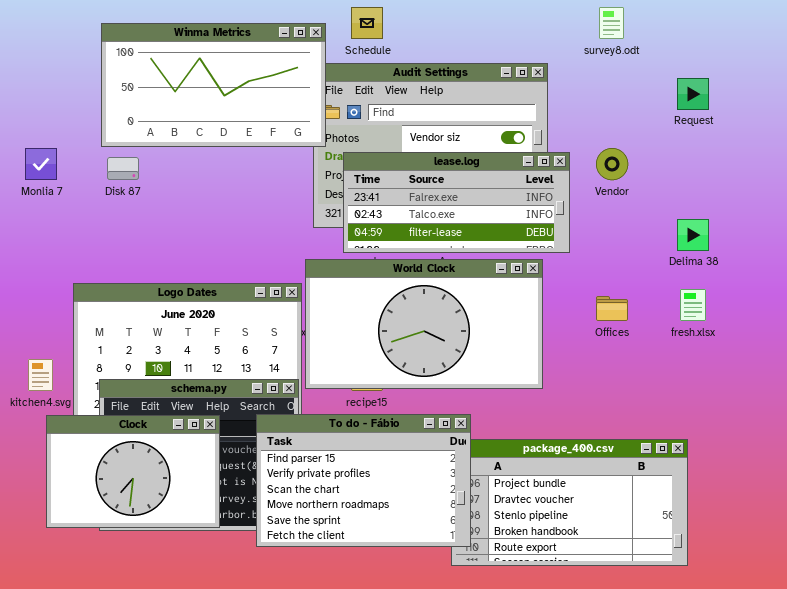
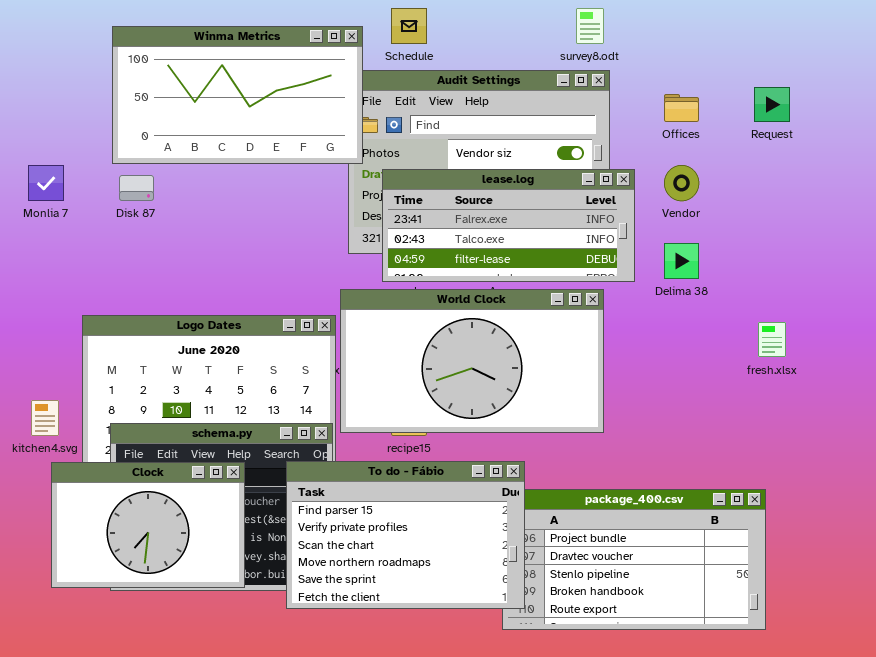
survey8.odt: [599,7,624,39] -> [576,8,604,44], moved
Delima 38: [677,219,709,251] -> [664,243,699,279], moved
Offices: [596,296,628,321] -> [664,94,699,122], moved

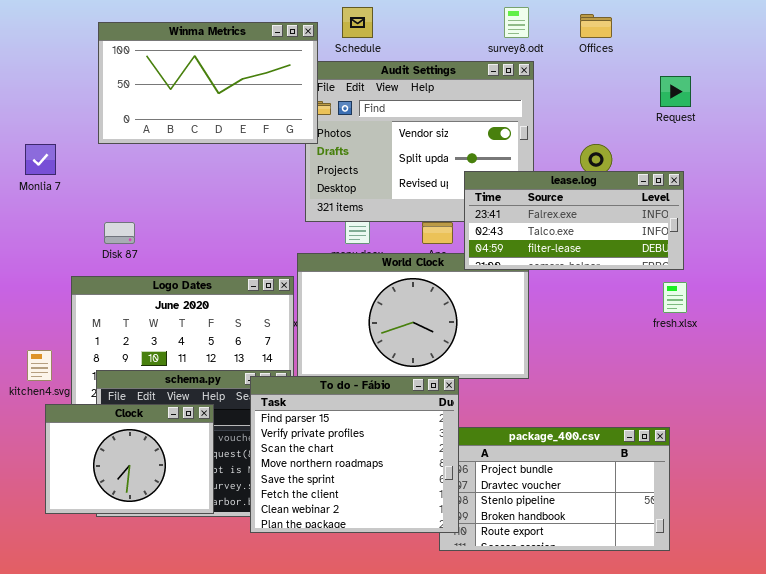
Offices: [664,94,699,122] -> [580,14,612,38], moved
lease.log: [382,169,635,282] -> [464,171,684,270], moved
Disk 87: [119,175,154,201] -> [104,222,135,244], moved
To do - Fábio: [286,461,525,609] -> [250,376,459,533], resized

